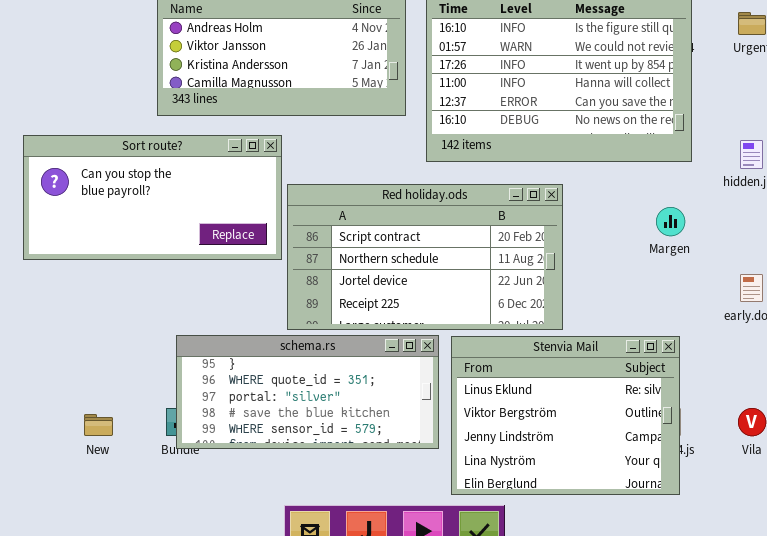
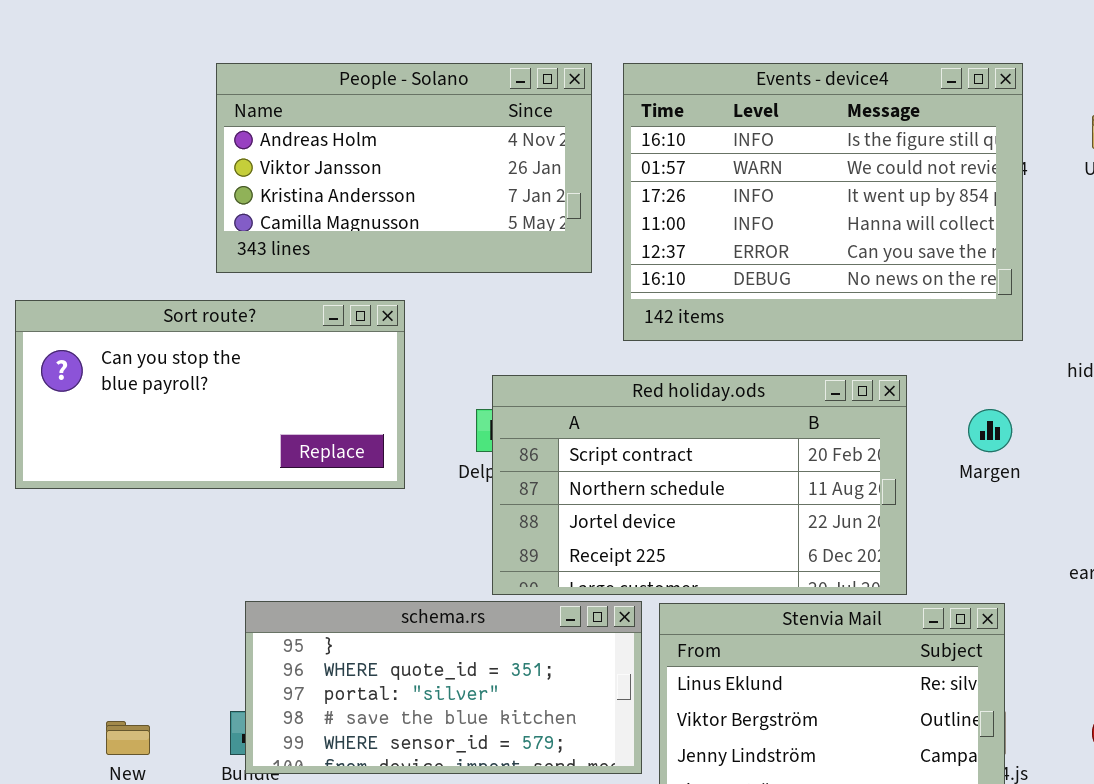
Red holiday.ods: [287,184,563,330] -> [492,375,907,595], moved

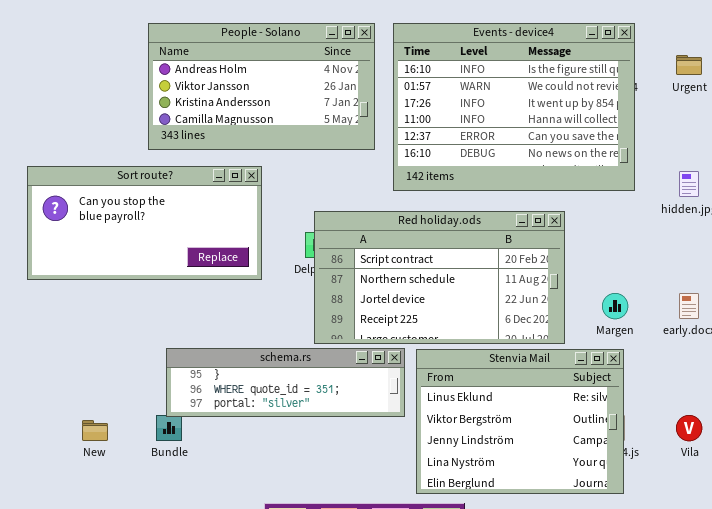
Margen: [968,409,1012,452] -> [602,293,628,319], moved
schema.rs: [245,601,642,774] -> [166,348,405,417], resized

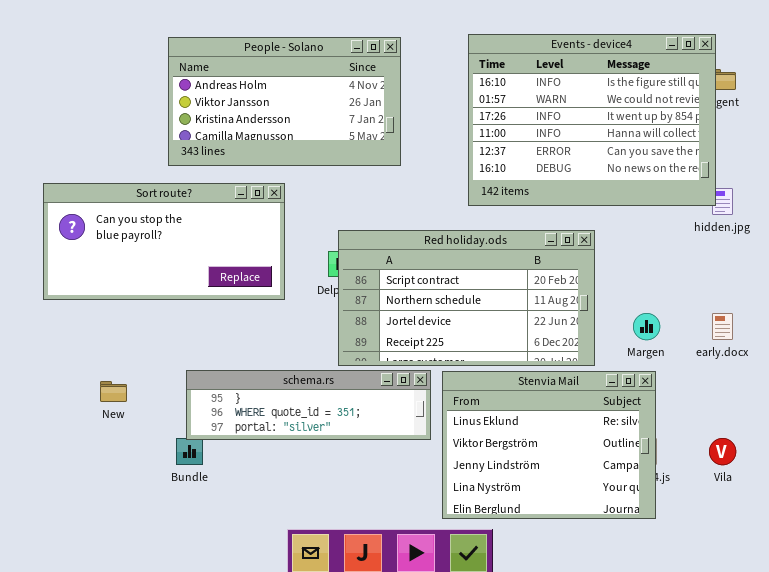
Events - device4: [393,23,635,191] -> [468,34,716,206], moved
New: [82,420,108,441] -> [100,381,127,402], moved

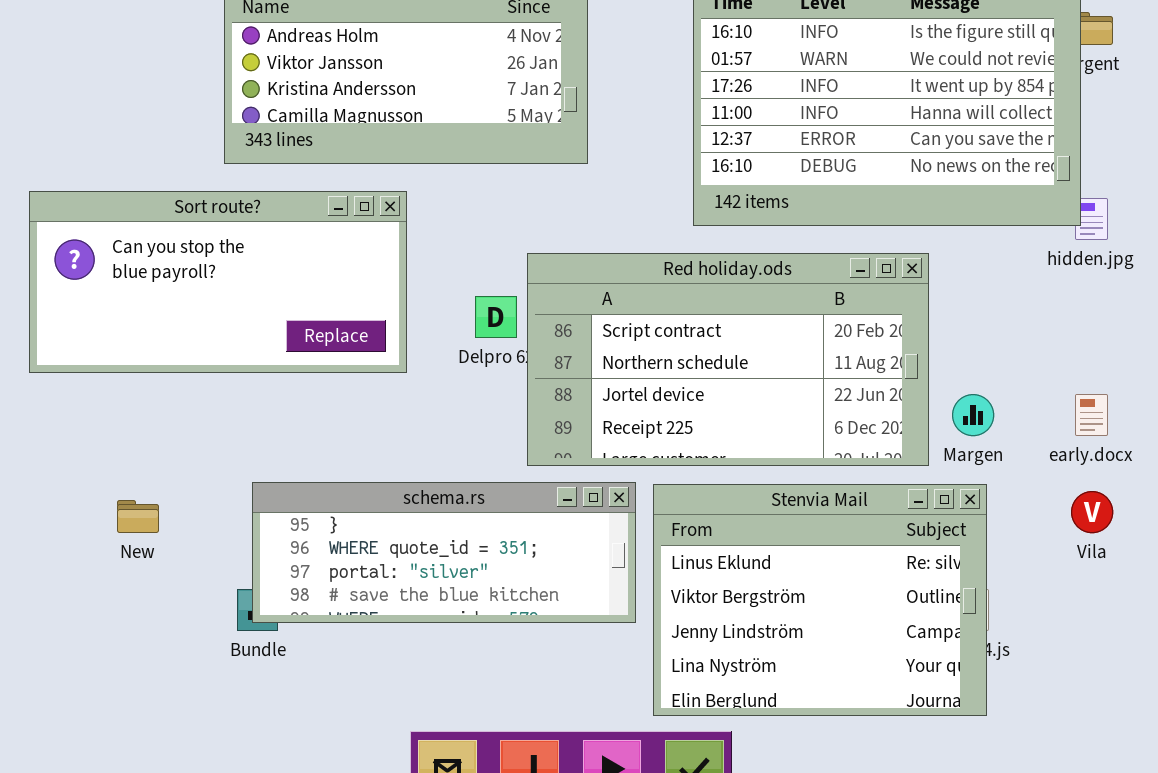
Red holiday.ods: [338,230,595,366] -> [527,253,929,466], moved
schema.rs: [186,370,431,440] -> [252,482,636,623], resized
Vila: [709,438,736,465] -> [1071,491,1113,533], moved

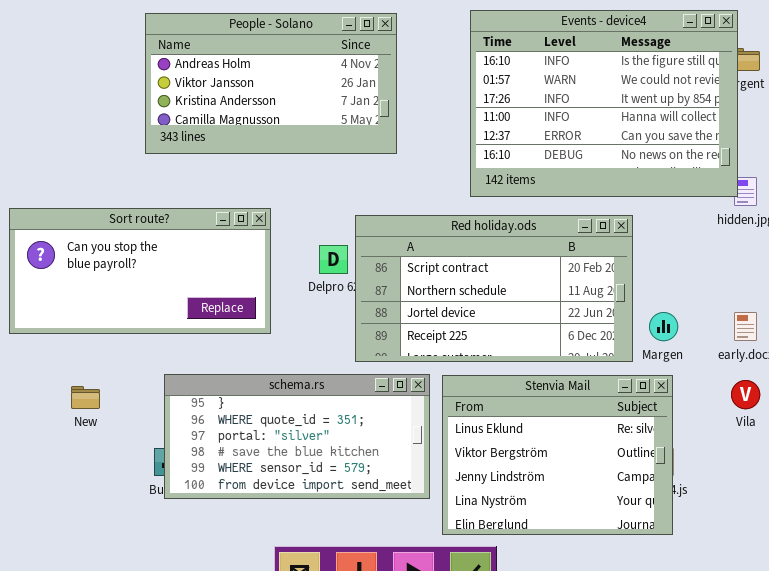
Sort route?: [29,191,407,373] -> [9,208,271,334], moved
schema.rs: [252,482,636,623] -> [164,374,430,499], resized

